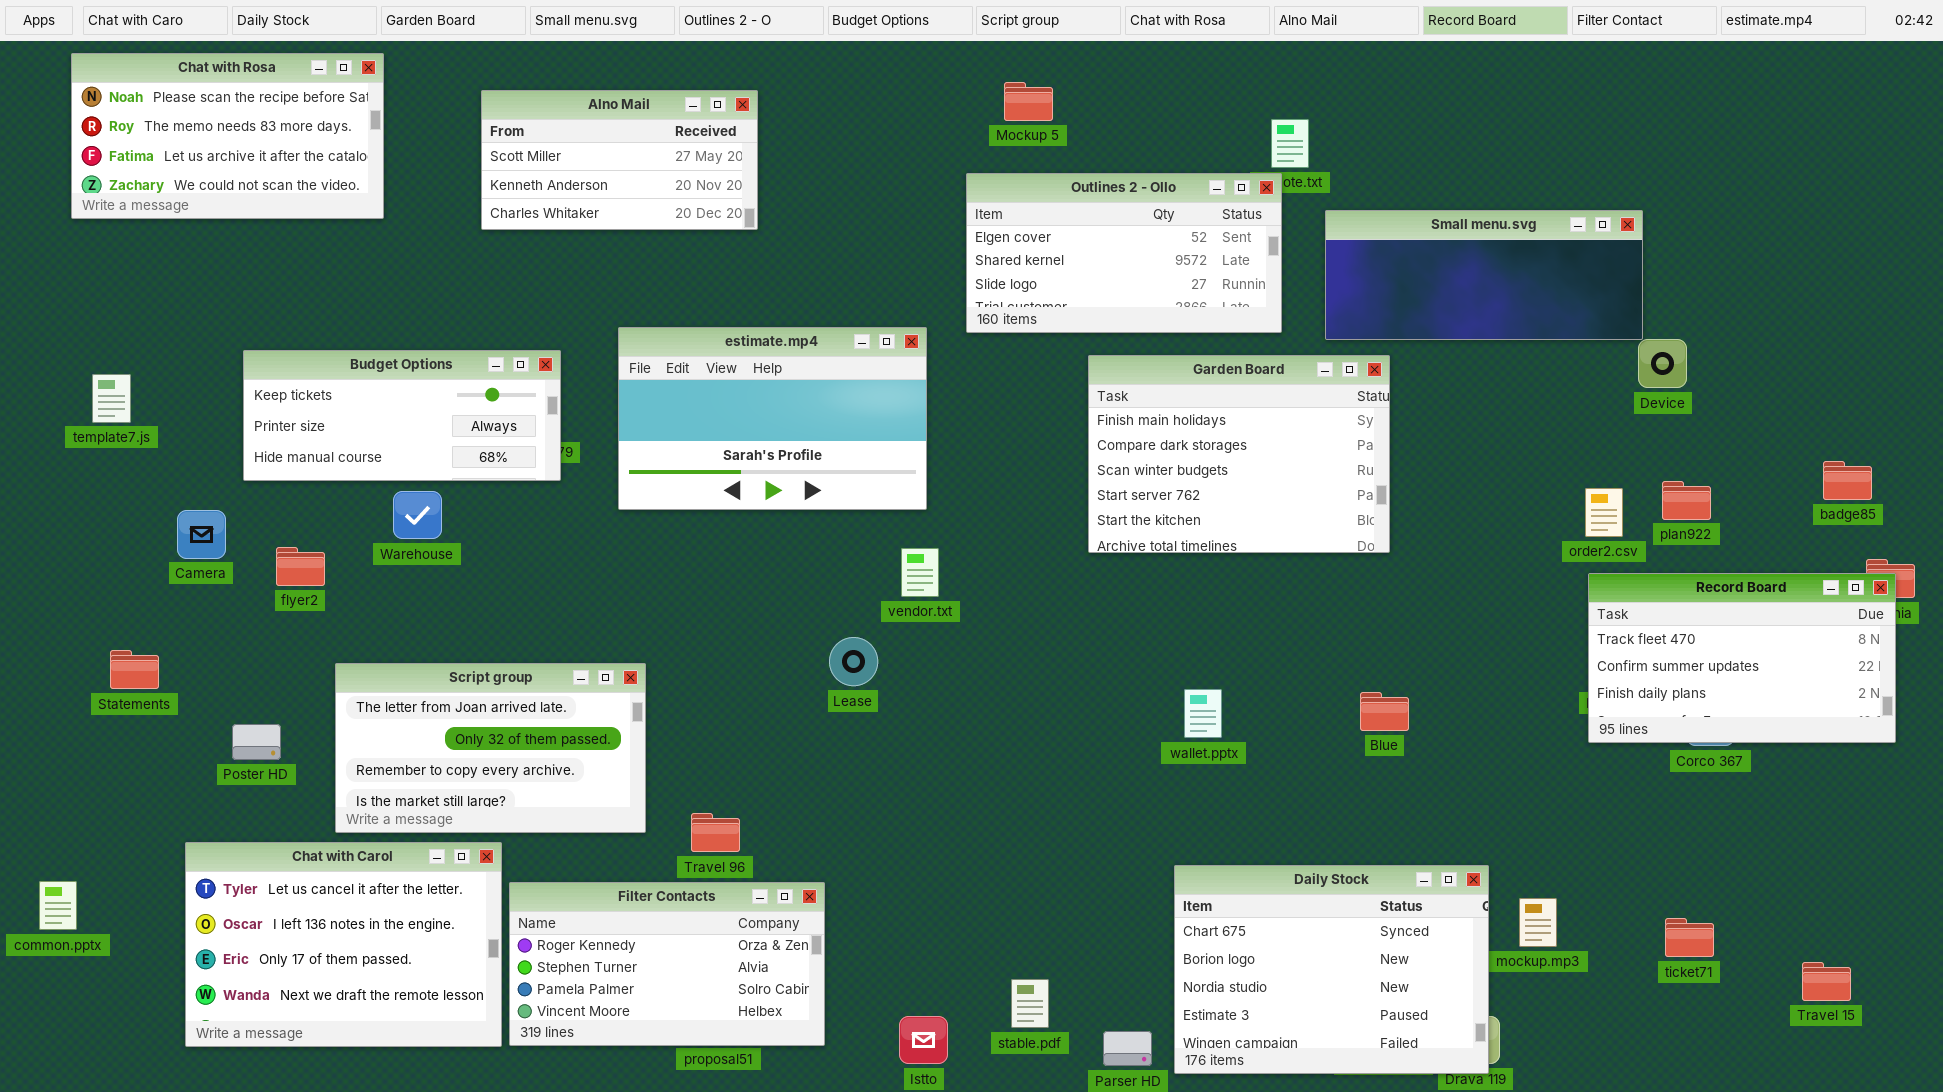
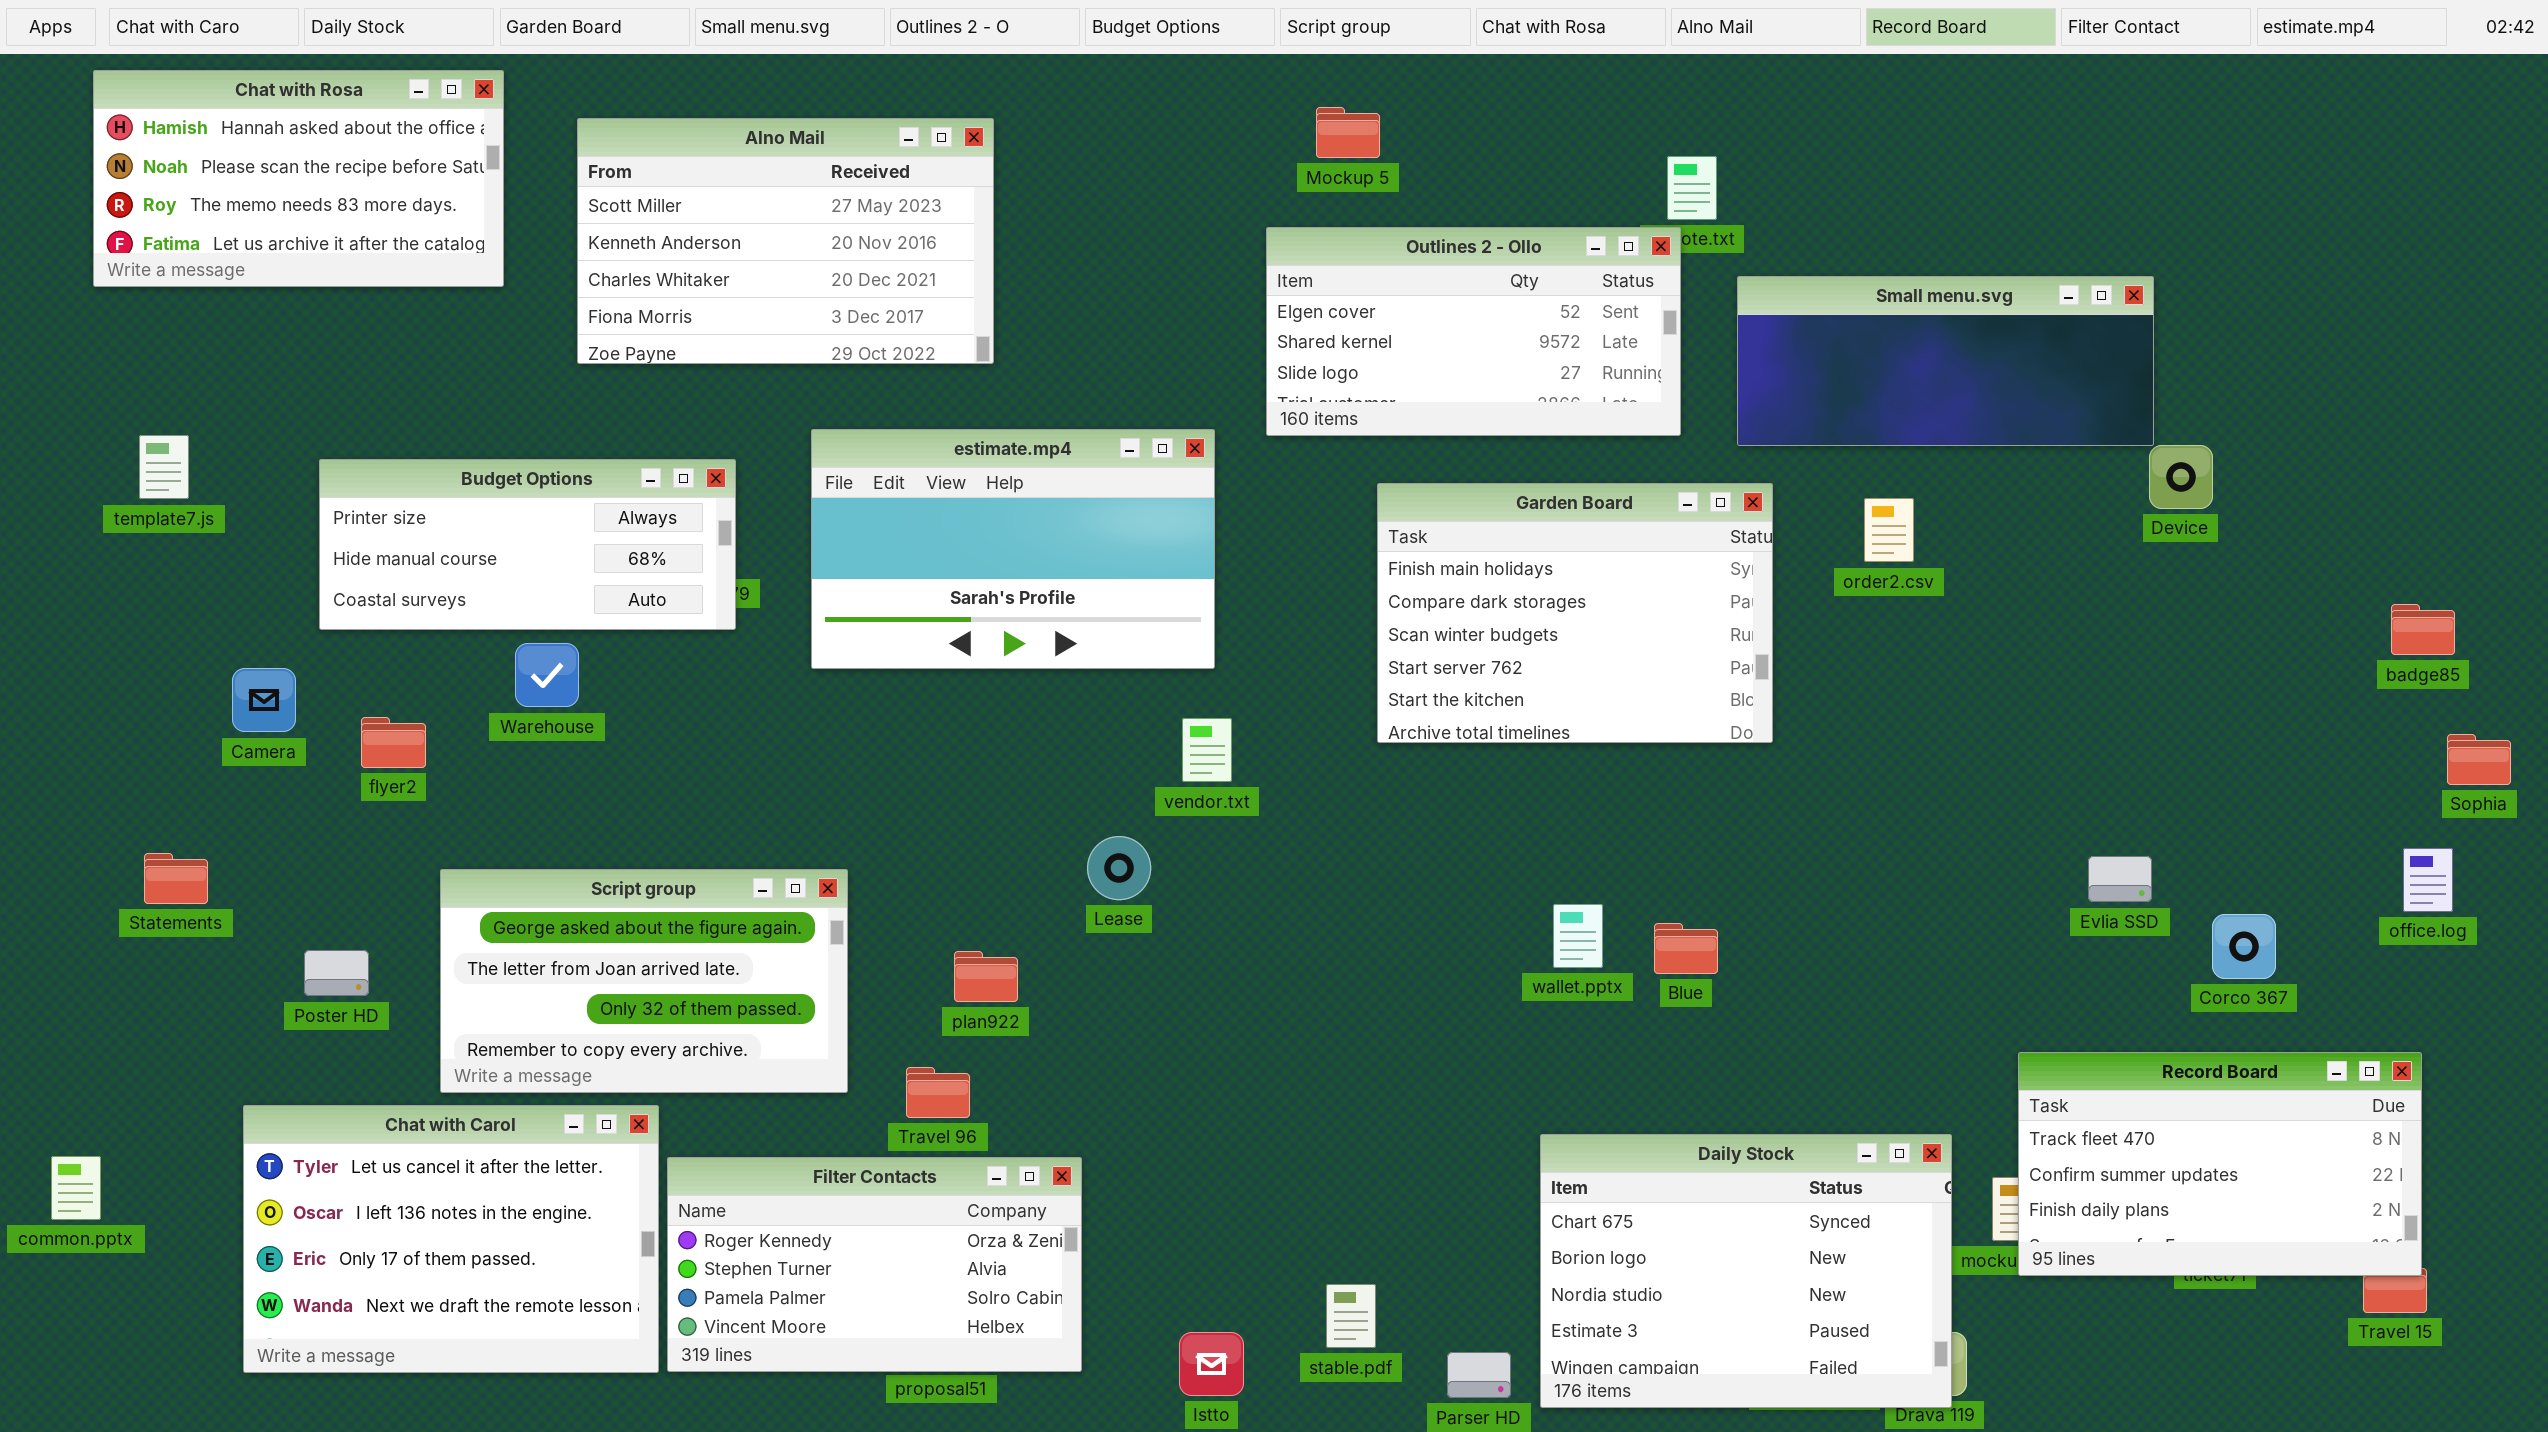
Chat with Rosa: [71,53,384,219] -> [93,70,504,287], scrolled up 1 row
Alno Mail: [481,90,758,230] -> [577,118,994,364], resized
Budget Options: [243,350,561,481] -> [319,459,736,630], scrolled down 1 row
Garden Board: [1088,355,1390,553] -> [1377,483,1773,743], moved
template7.js: [92,374,131,423] -> [139,435,189,499], moved
plan922: [1662,481,1711,520] -> [954,951,1018,1002], moved
order2.csv: [1585,488,1623,537] -> [1864,498,1914,562], moved
Record Board: [1588,573,1896,743] -> [2018,1052,2422,1276], moved
Script group: [335,663,646,833] -> [440,869,848,1093], scrolled up 1 row
Blue: [1360,692,1409,731] -> [1654,923,1718,974], moved

